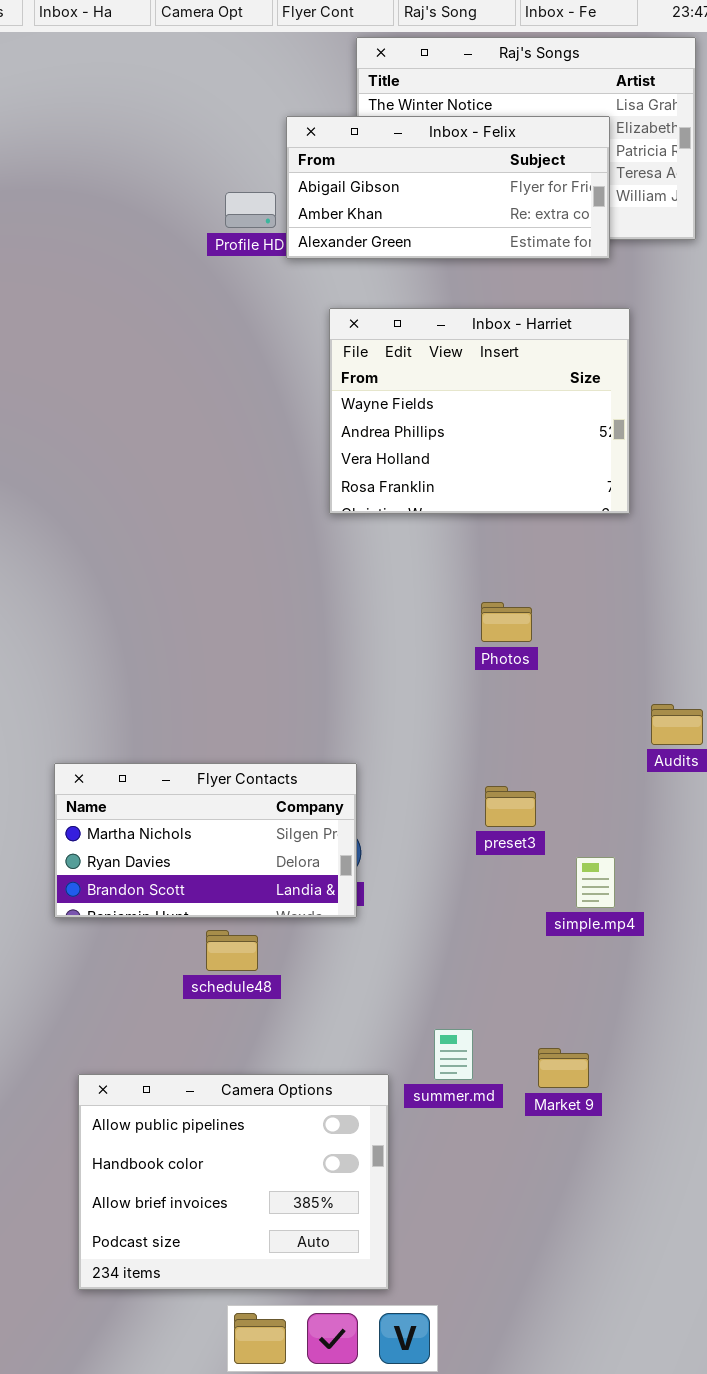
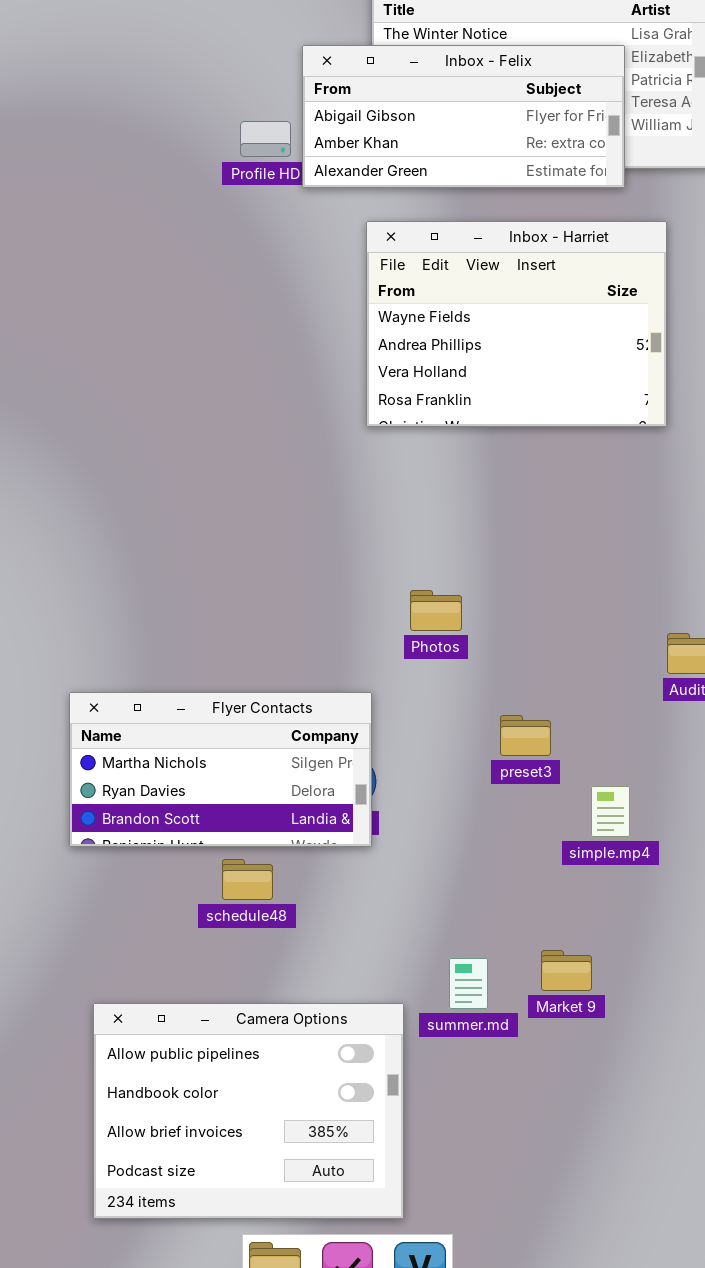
Inbox - Harriet: [329,308,630,514] -> [366,221,667,427], moved
Photos: [481,602,532,642] -> [410,590,462,631], moved
Market 9: [538,1048,589,1088] -> [541,950,592,991], moved

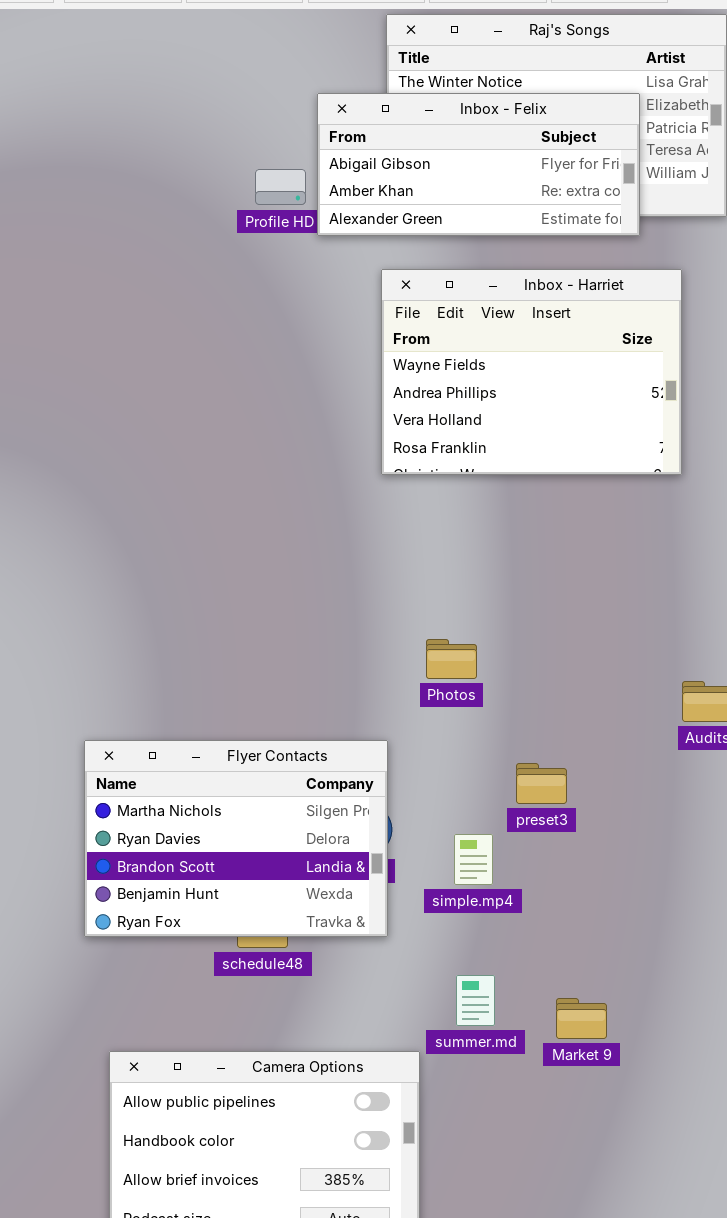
Flyer Contacts: [69,692,372,847] -> [84,740,388,937], resized
simple.mp4: [591,786,630,837] -> [454,834,493,885], moved
summer.md: [449,958,488,1009] -> [456,975,495,1026], moved

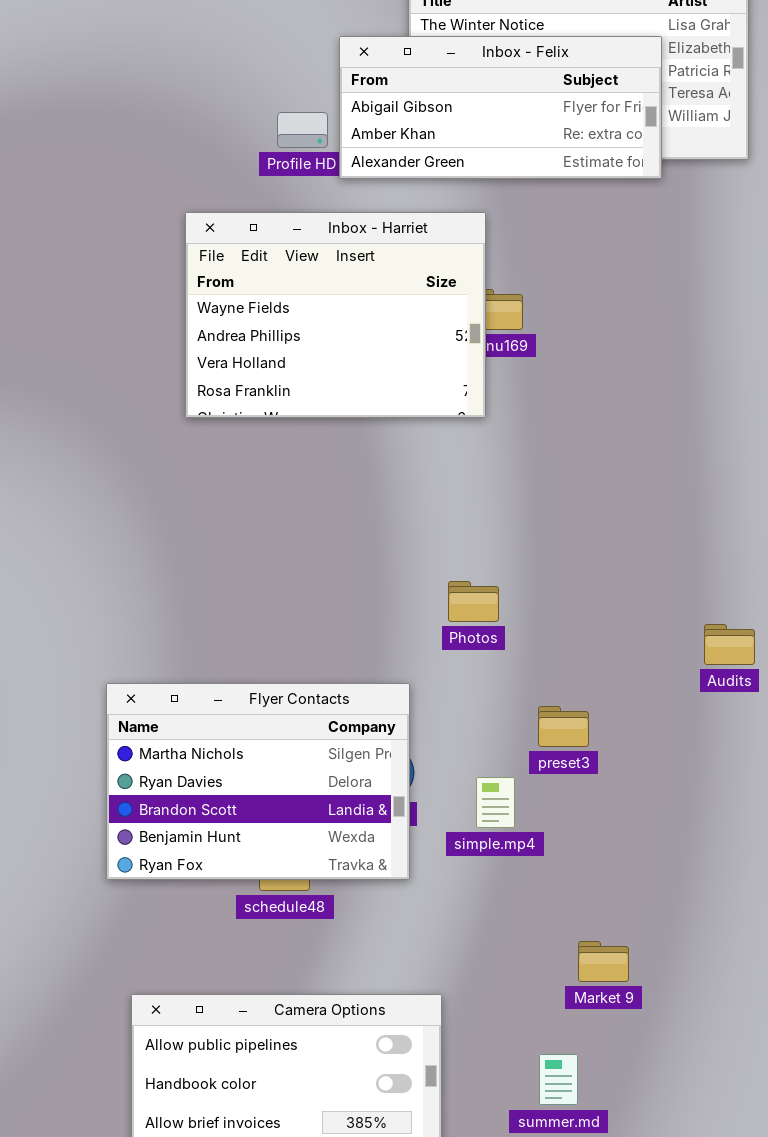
Inbox - Harriet: [381,269,682,475] -> [185,212,486,418], moved
summer.md: [456,975,495,1026] -> [539,1054,578,1105], moved

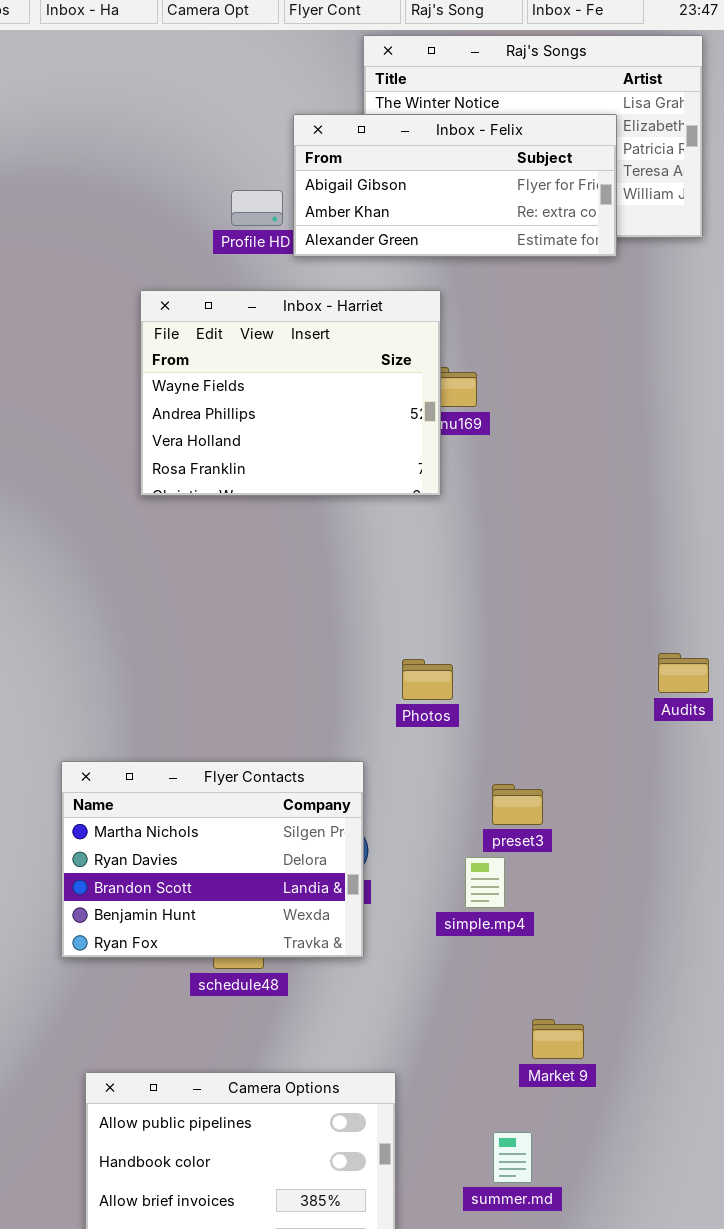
Audits: [704,624,755,665] -> [658,653,709,693], moved
simple.mp4: [476,777,515,828] -> [465,857,505,908], moved

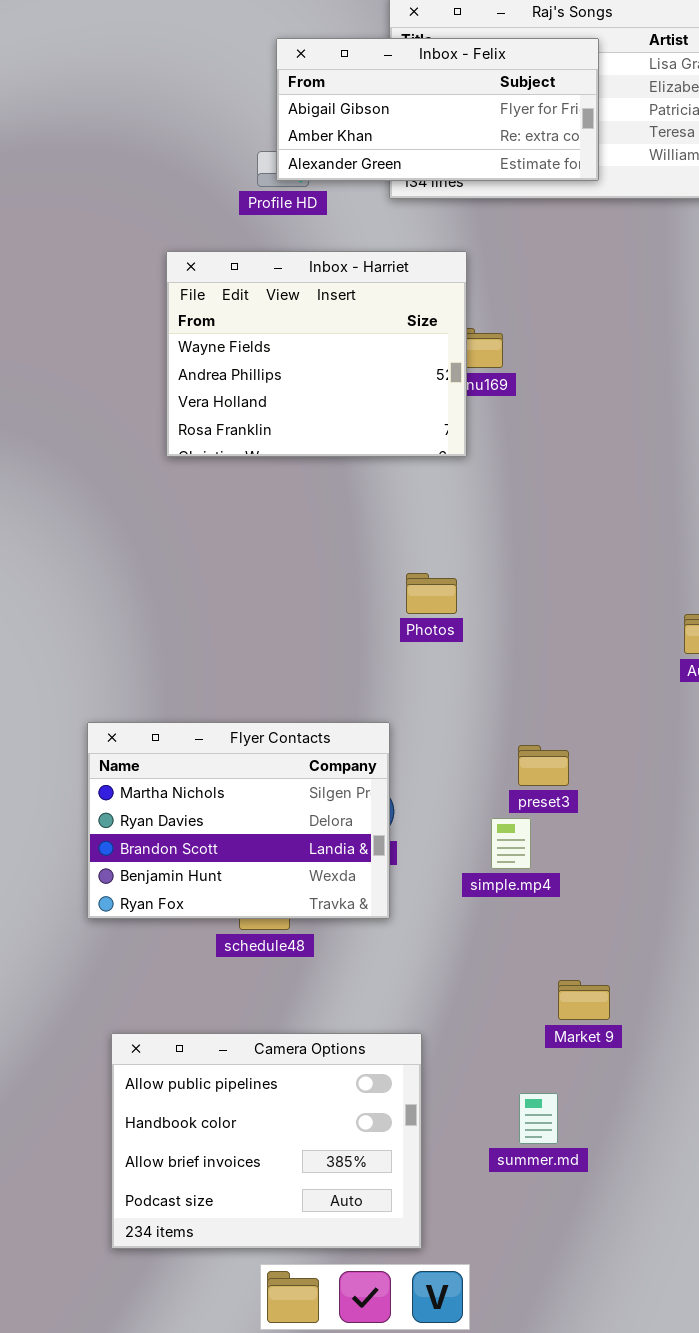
Inbox - Felix: [293,114,617,257] -> [276,38,599,181], moved
Photos: [402,659,453,700] -> [406,573,457,614], moved

